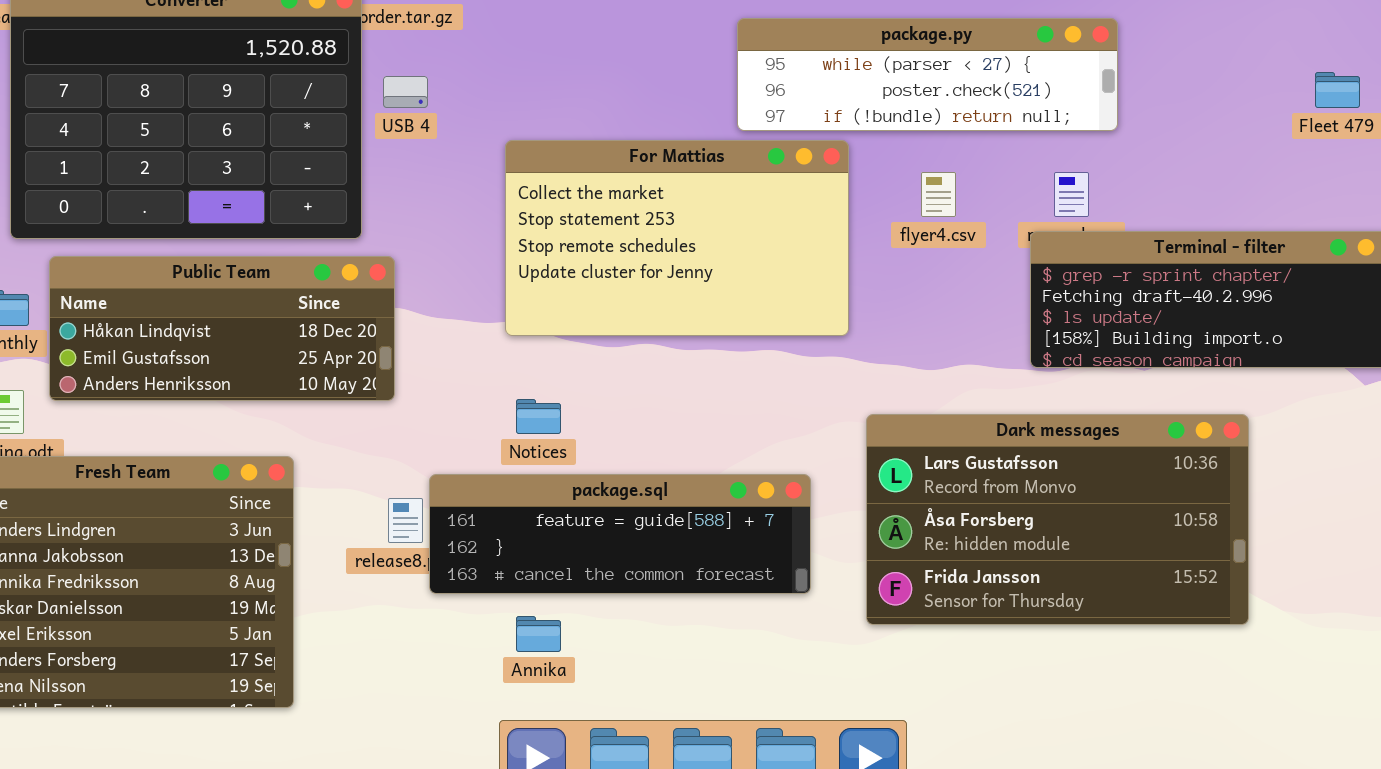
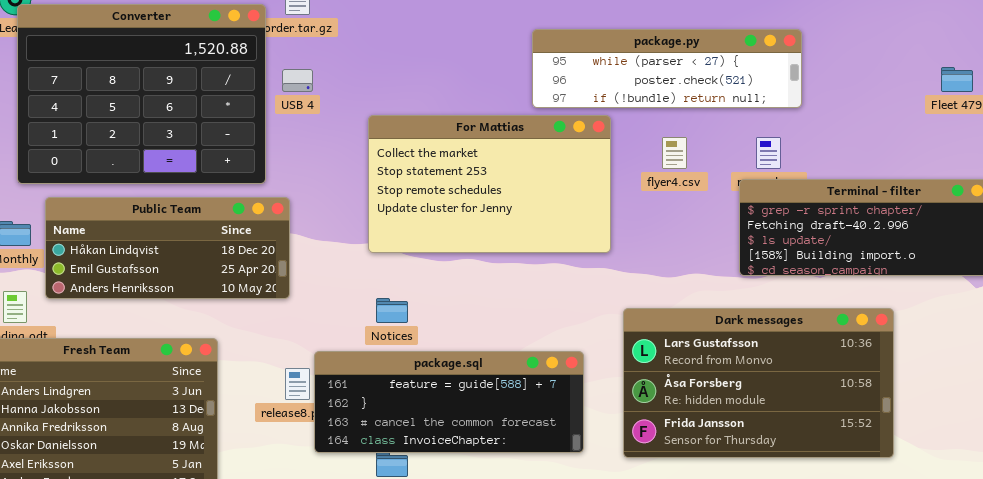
package.sql: [429,474,811,594] -> [314,351,584,453], resized

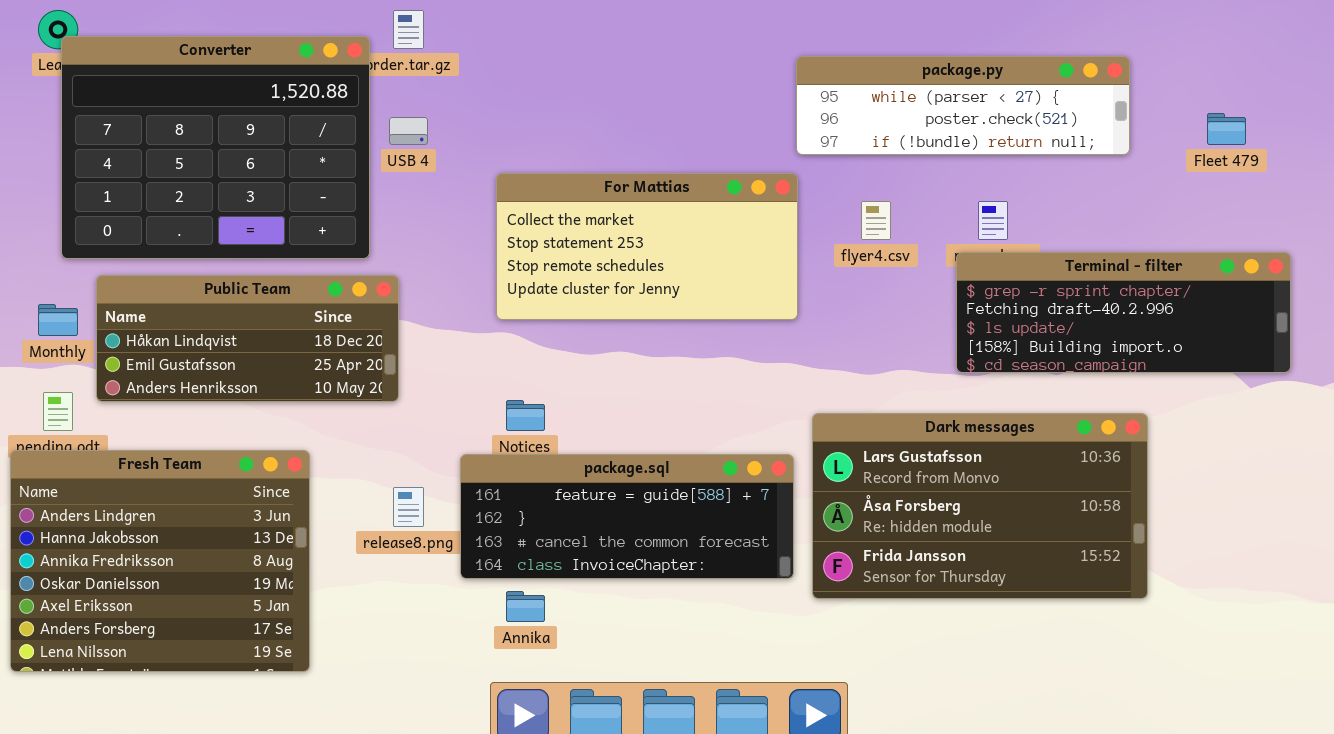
package.py: [532,29,802,108] -> [796,56,1130,155], moved
For Mattias: [368,115,611,253] -> [496,173,798,320], resized
package.sql: [314,351,584,453] -> [460,454,794,579], moved

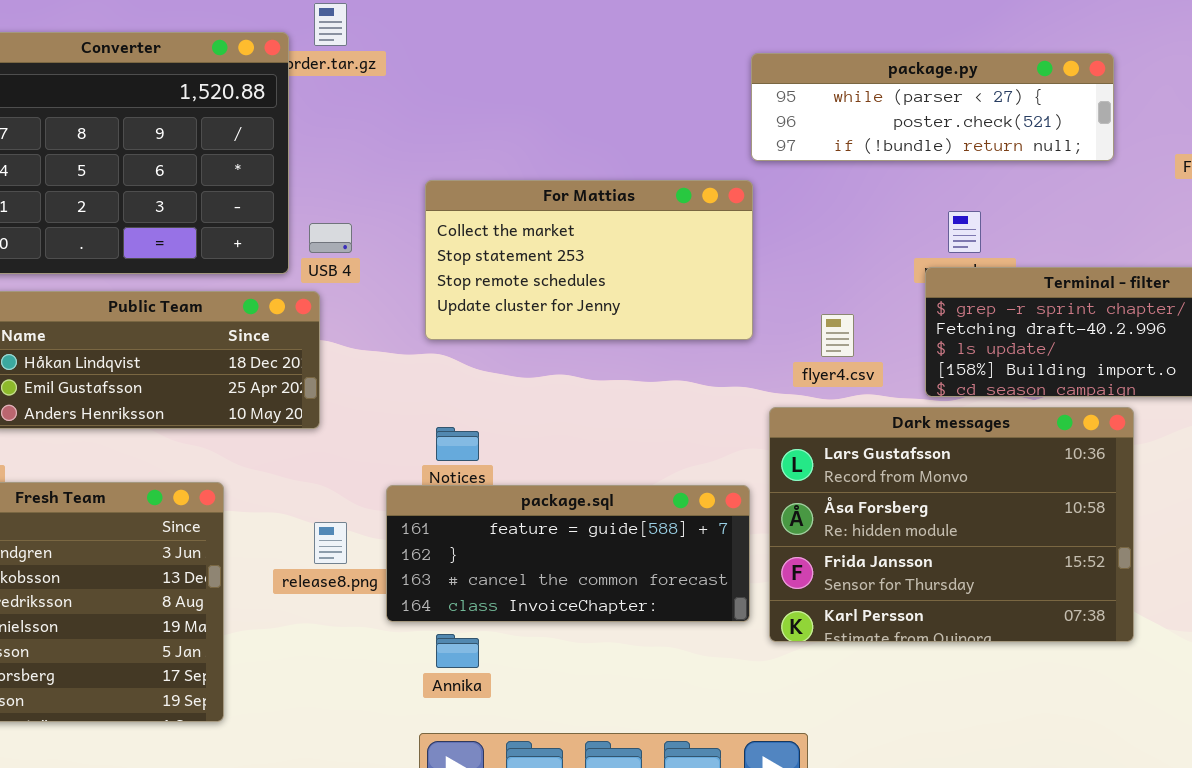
USB 4: [389,117,428,145] -> [309,223,352,253], moved
flyer4.csv: [861,201,891,240] -> [821,314,854,357], moved
Dark messages: [812,413,1148,599] -> [769,407,1134,642], resized

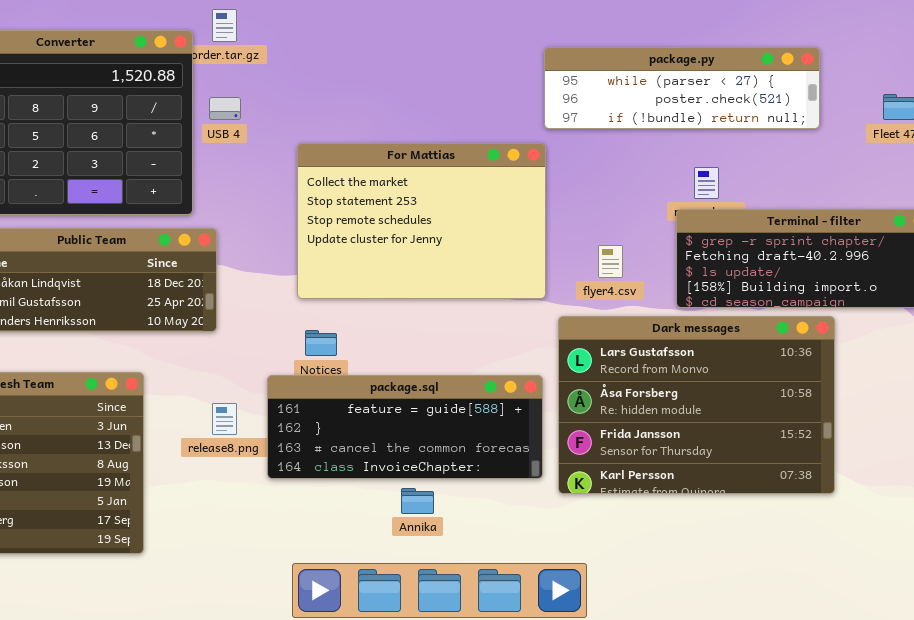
For Mattias: [425,180,753,340] -> [297,143,546,299], resized
USB 4: [309,223,352,253] -> [209,97,241,120], moved
Annika: [436,634,479,668] -> [401,488,434,514], moved

